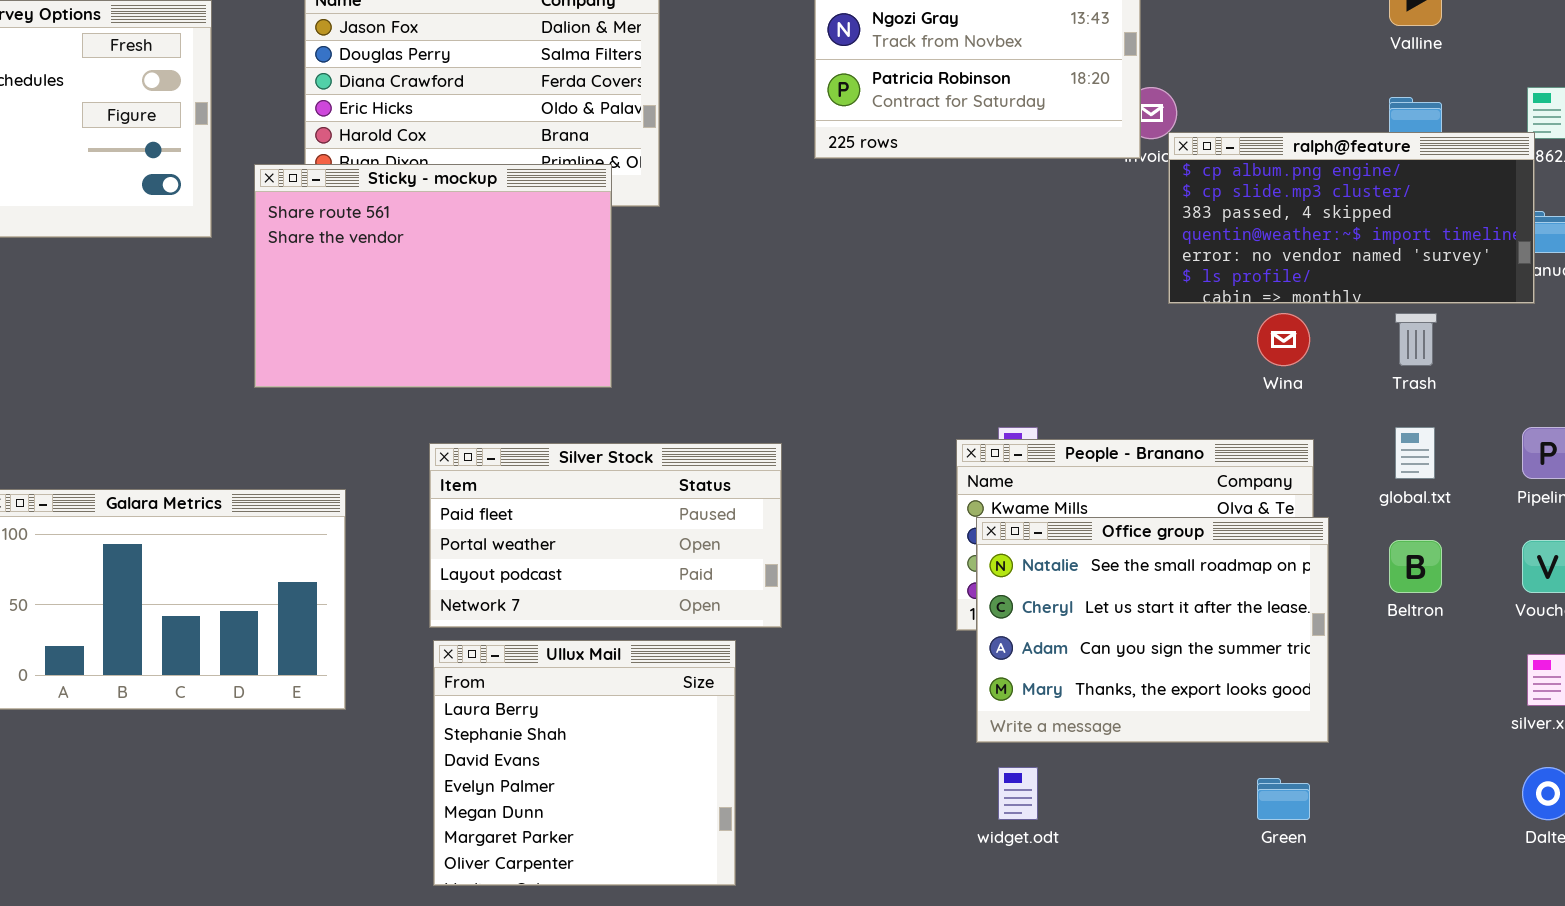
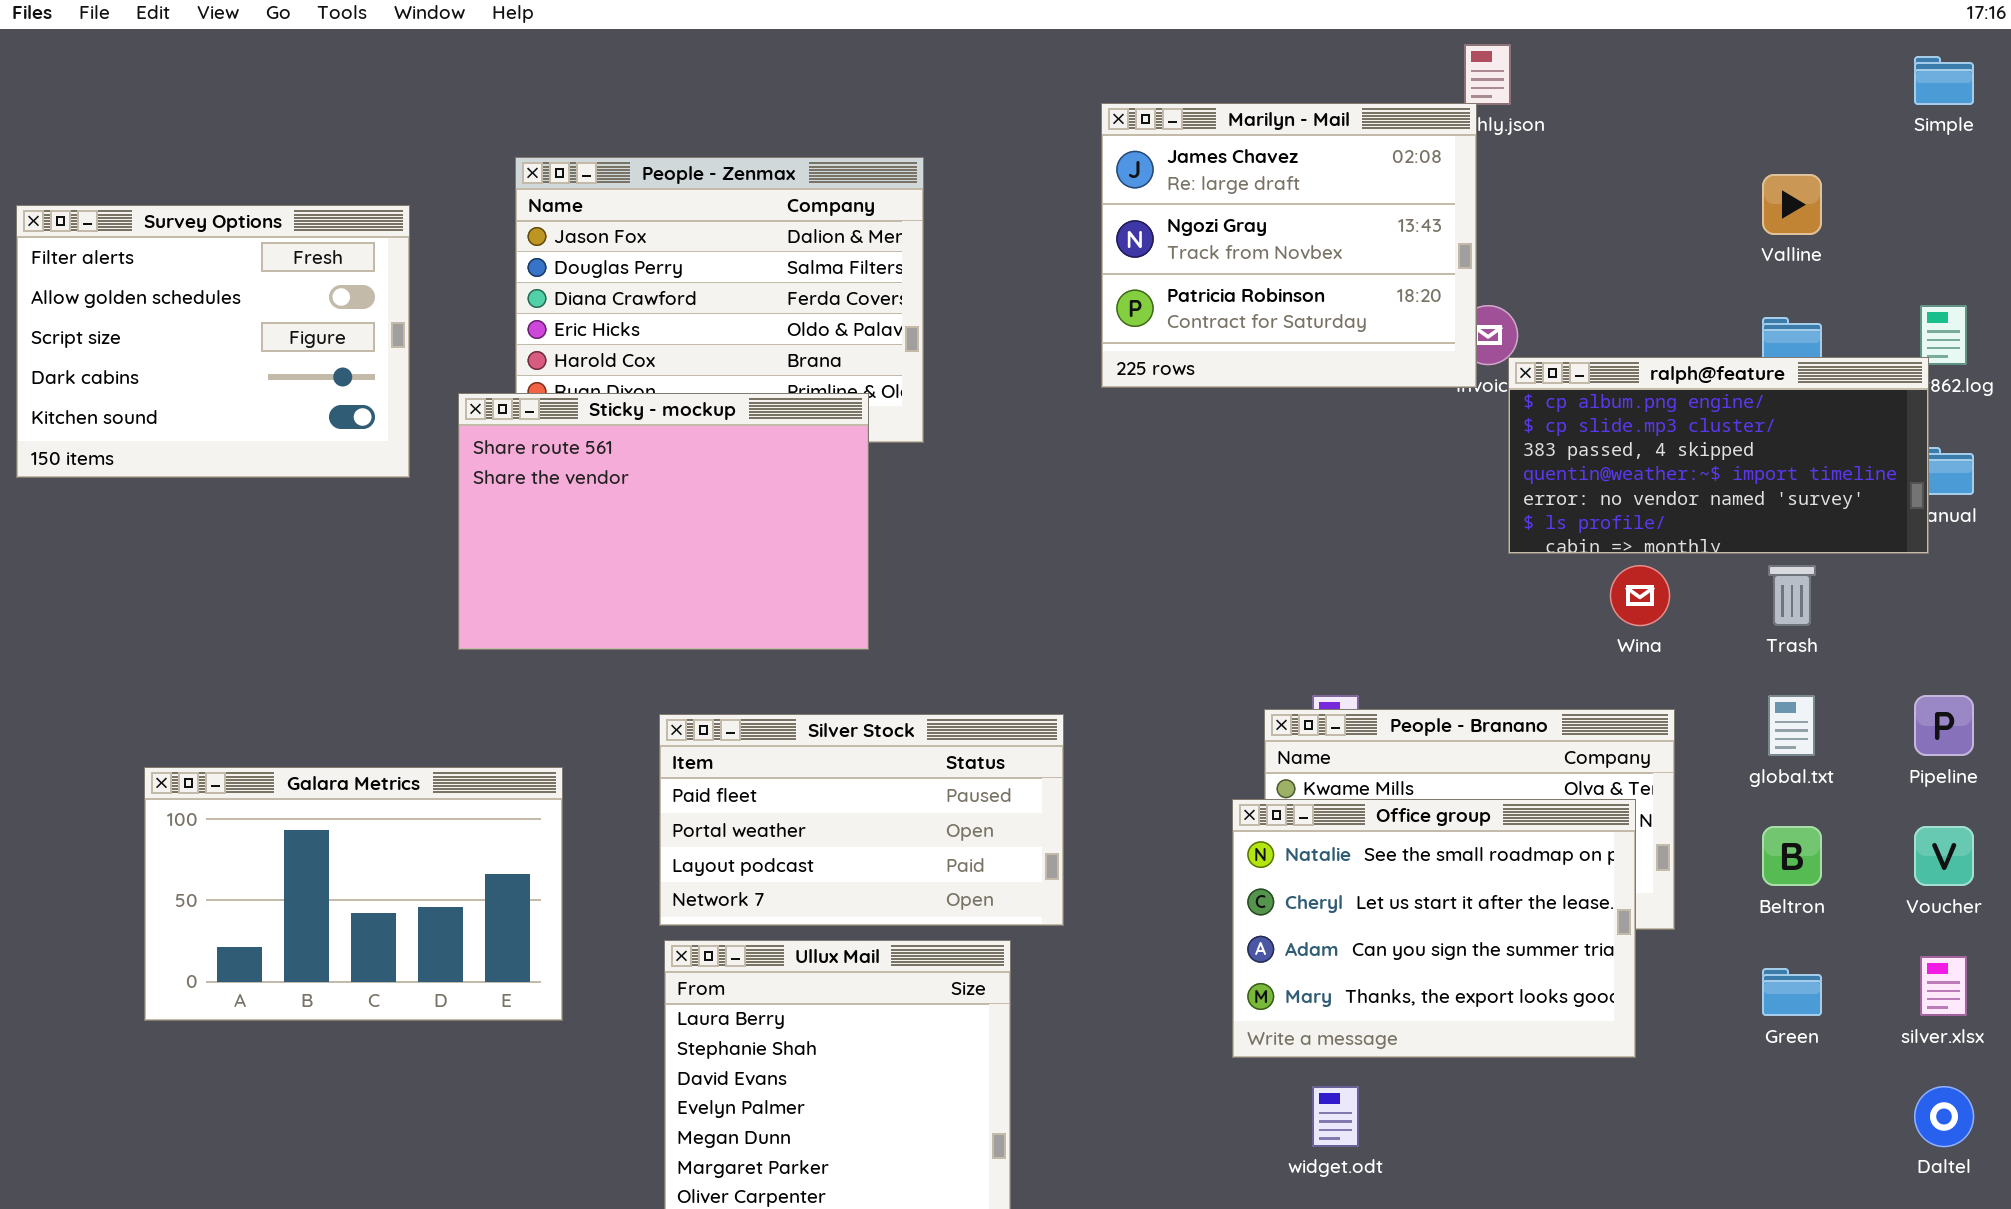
Office group: [976,517,1329,743] -> [1232,799,1636,1058], moved
Green: [1257,778,1310,820] -> [1762,968,1822,1016], moved

